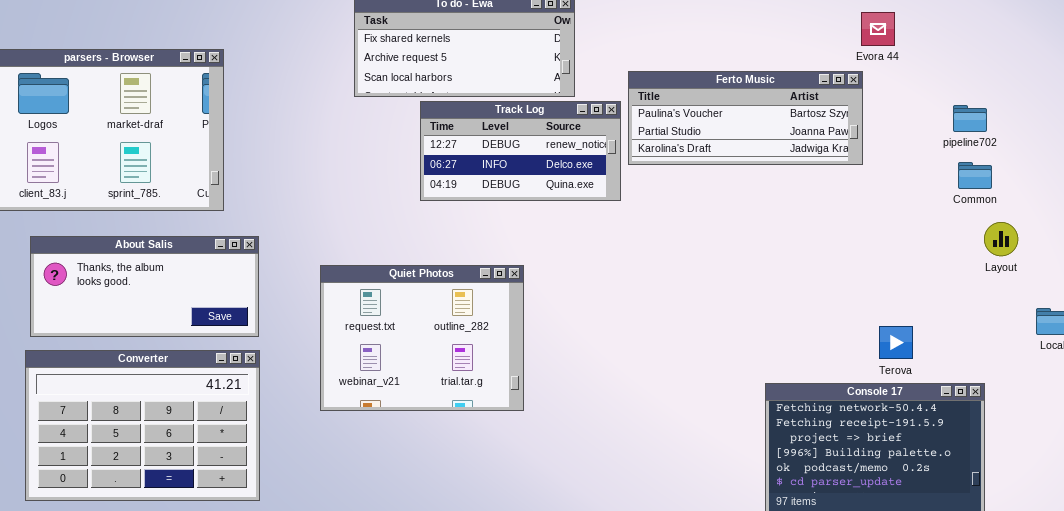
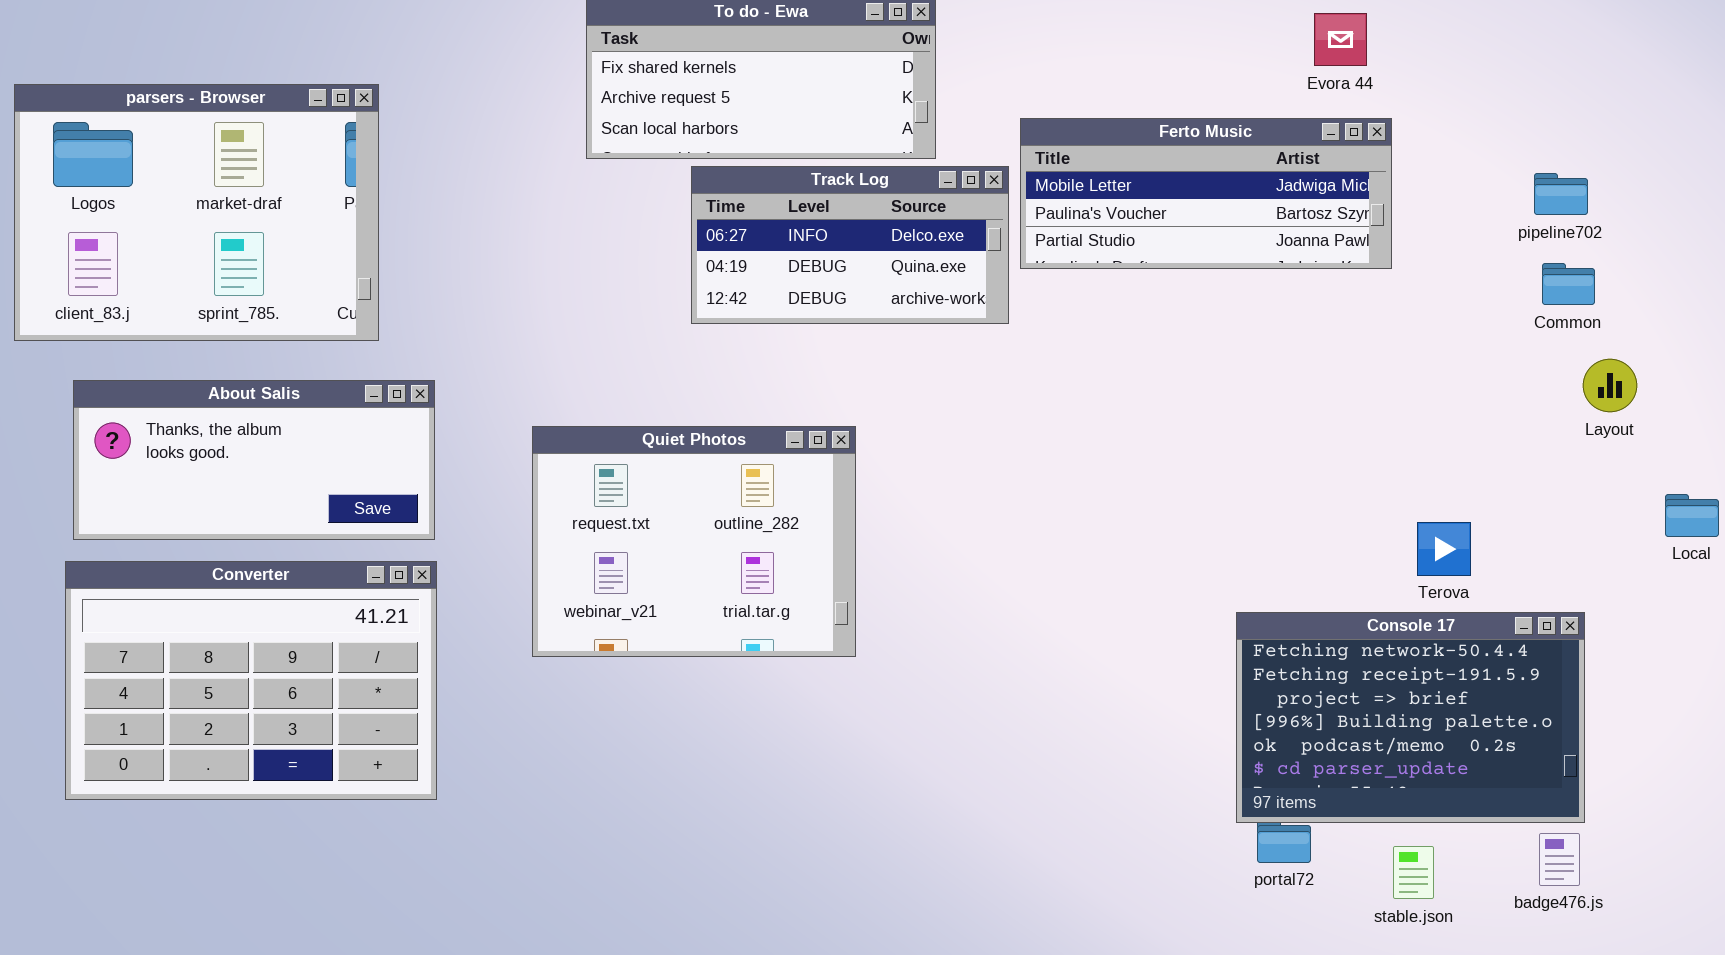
Evora 44: [861,12,895,46] -> [1314,13,1367,66], moved
Ferto Music: [628,71,863,165] -> [1020,118,1392,269], scrolled up 1 row
Track Log: [420,101,621,201] -> [691,166,1009,324], scrolled down 1 row

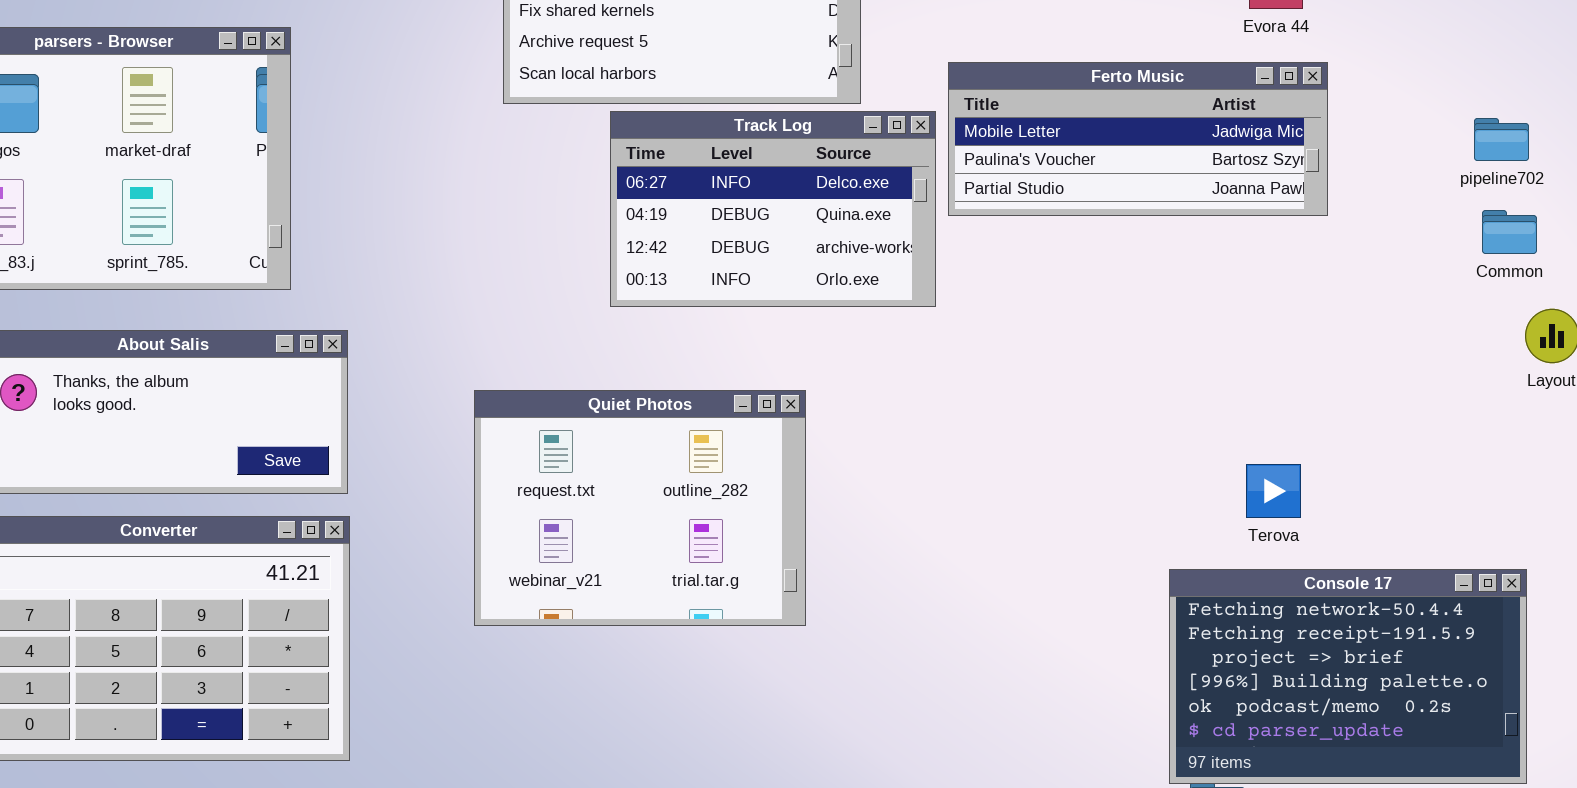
Track Log: [691,166,1009,324] -> [610,111,936,307], resized
Quiet Photos: [532,426,856,657] -> [474,390,806,626], moved
Terova: [1417,522,1471,576] -> [1246,464,1301,518], moved

